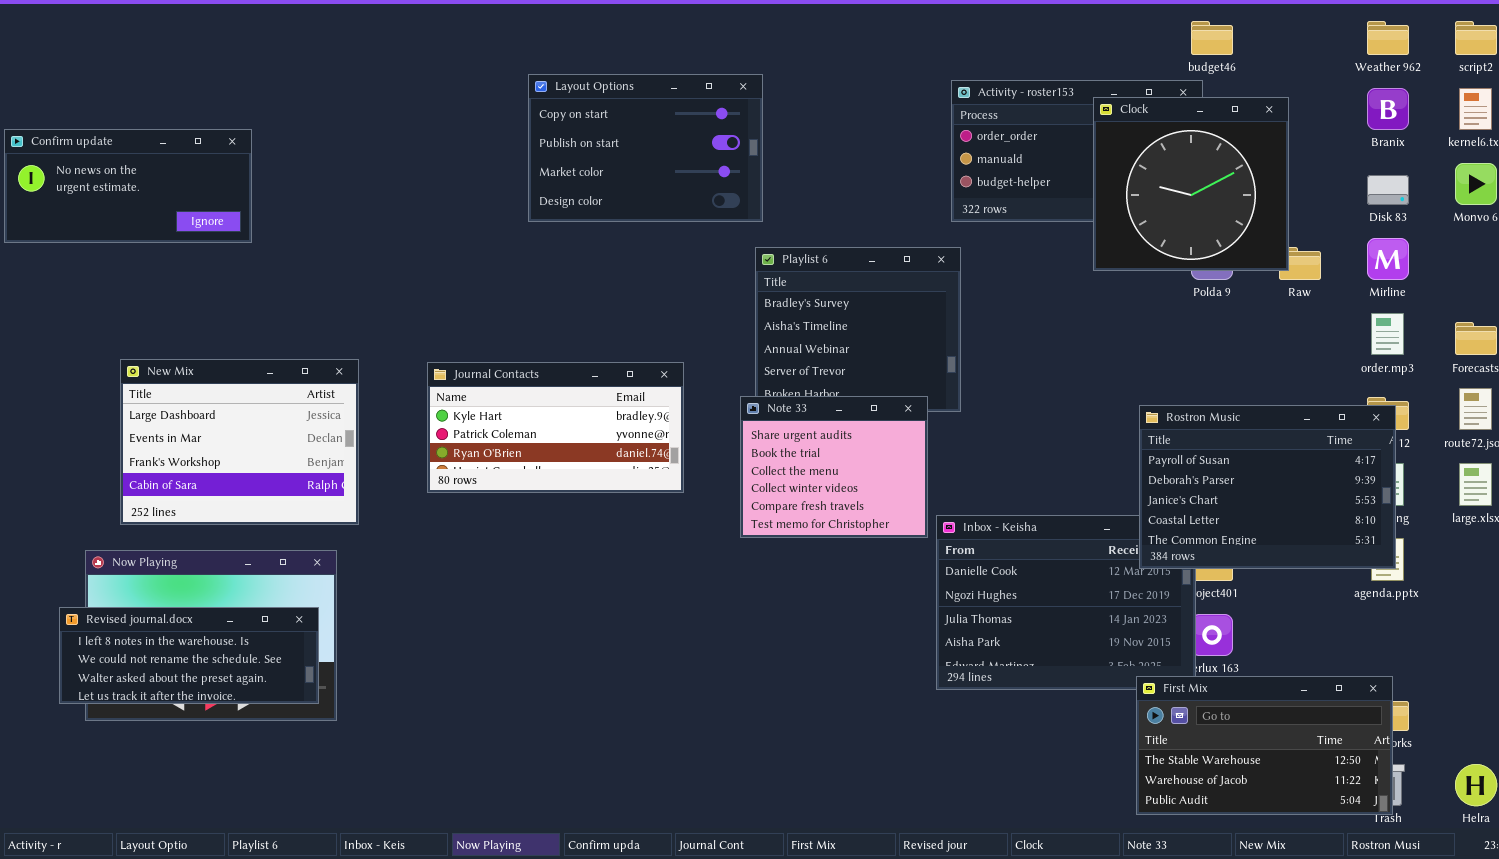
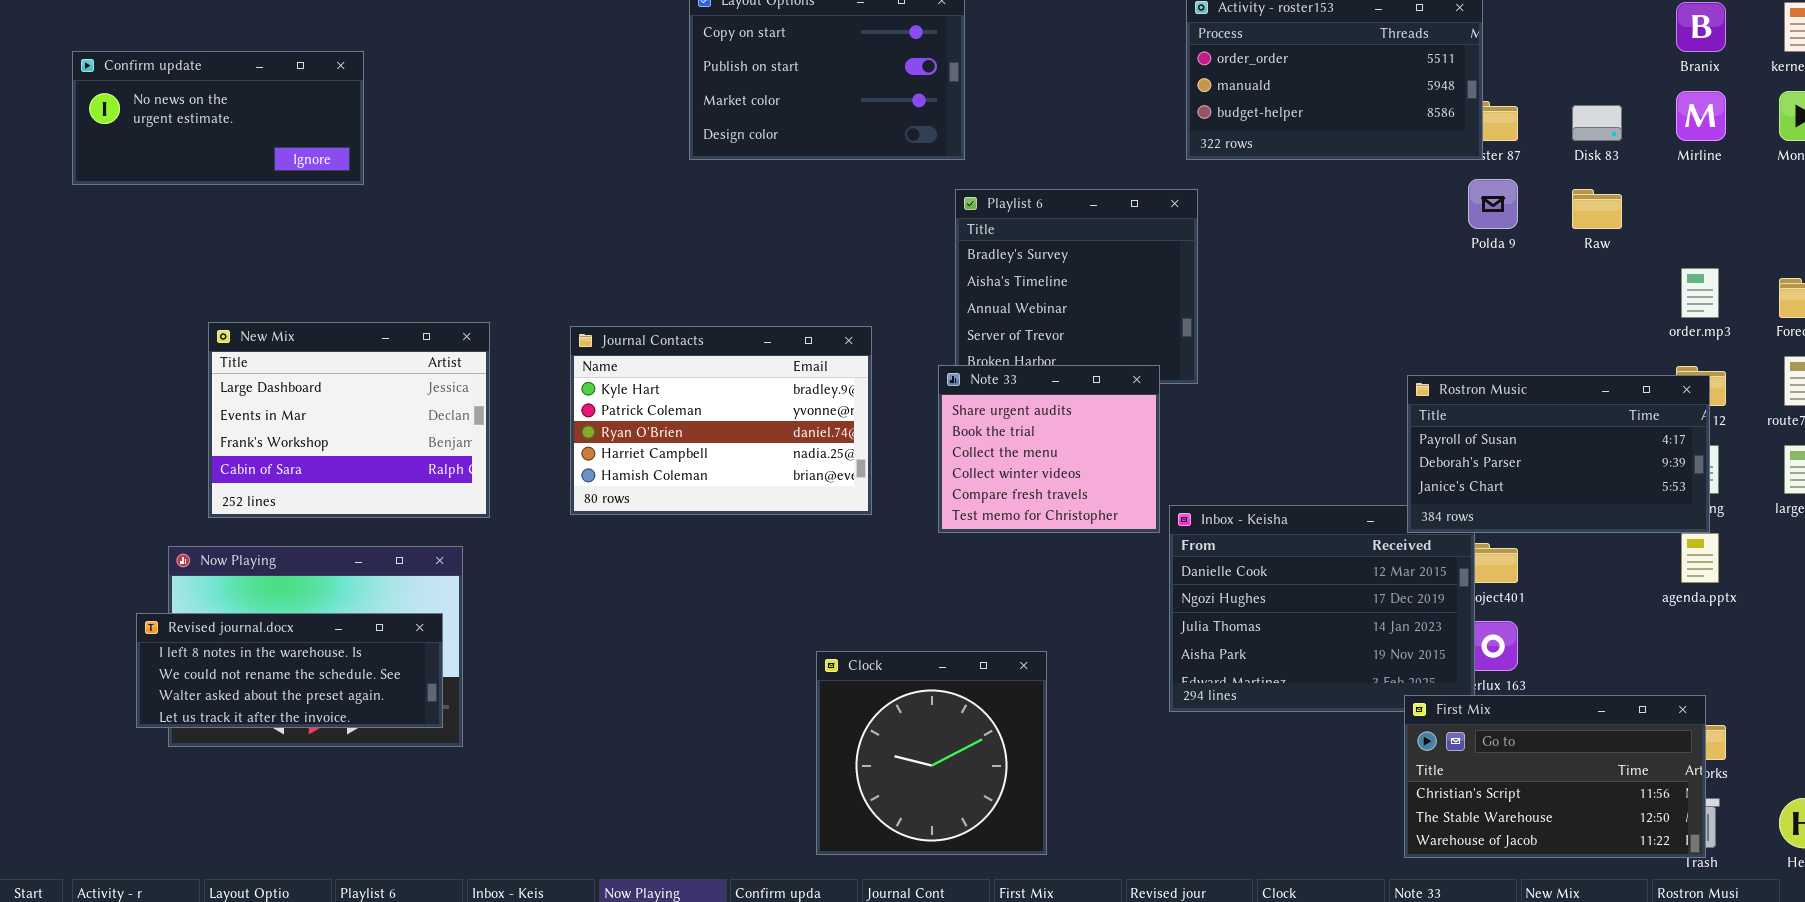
Clock: [1093,97,1289,271] -> [816,651,1047,855], moved
Disk 83: [1367,175,1409,205] -> [1572,105,1622,141], moved
Mirline: [1367,238,1409,280] -> [1676,91,1726,141], moved
Journal Contacts: [427,362,684,493] -> [570,326,872,515], resized
Rostron Music: [1139,405,1396,569] -> [1407,375,1710,533], resized
First Mix: [1136,676,1393,815] -> [1404,695,1706,858], scrolled up 1 row

